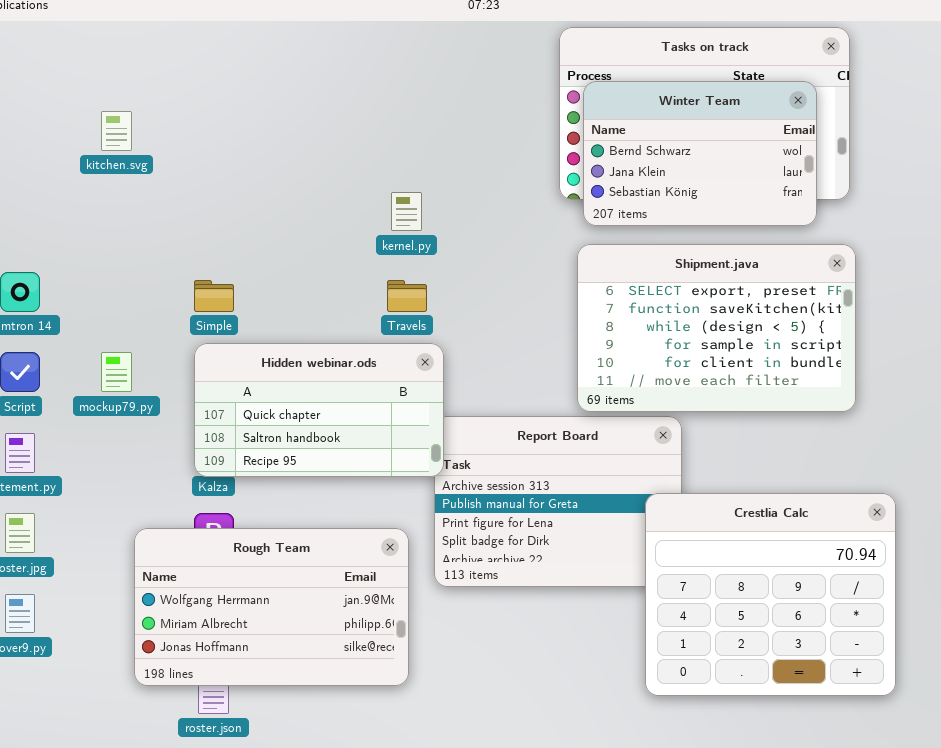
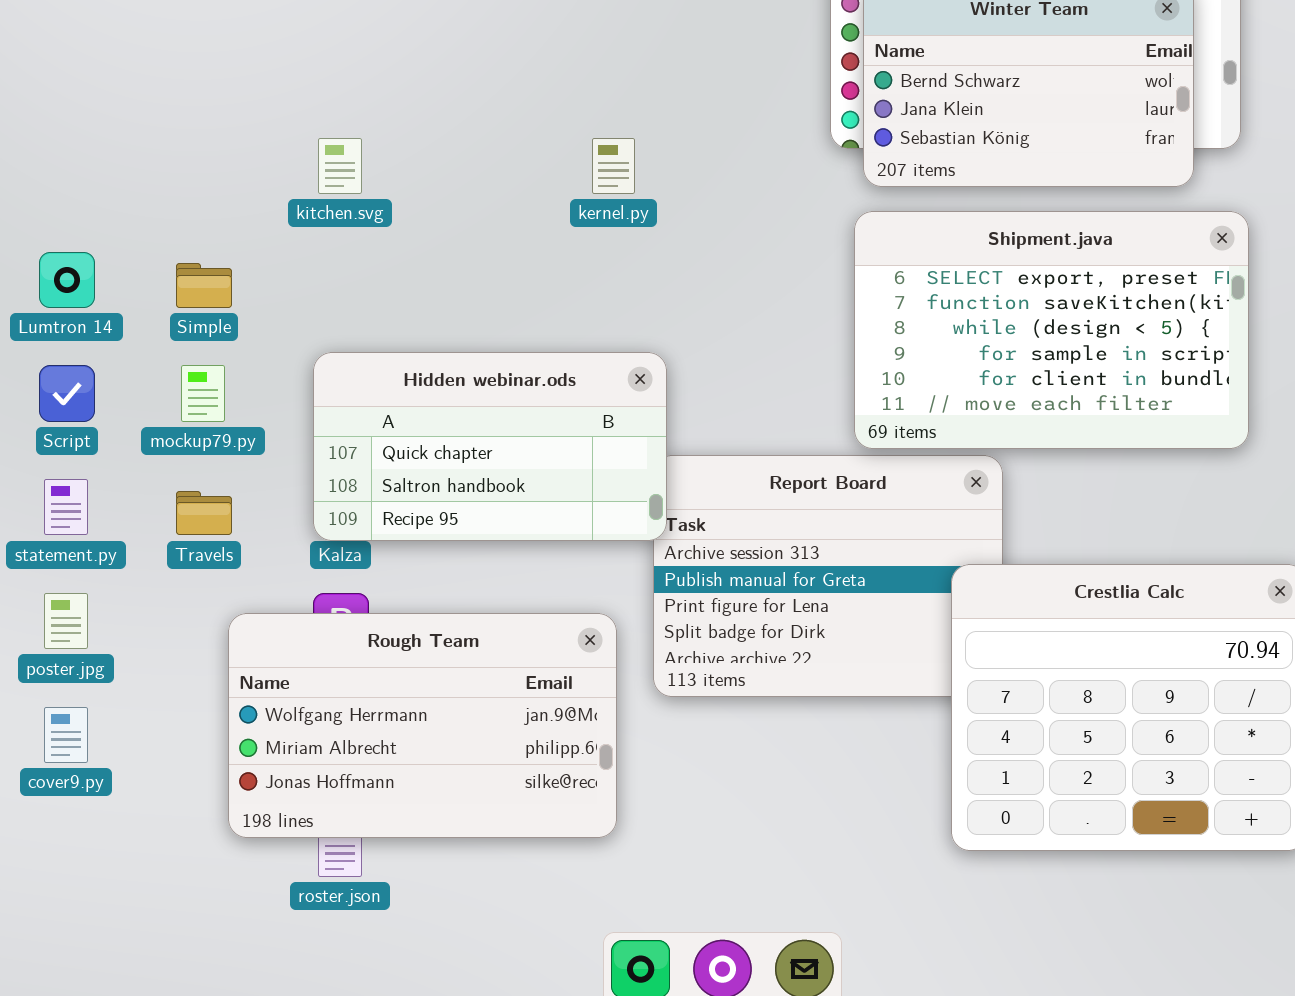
kitchen.svg: [101,111,132,151] -> [318,138,362,194], moved
Simple: [194,280,234,312] -> [176,263,232,308], moved
Travels: [387,280,427,312] -> [176,491,232,535], moved

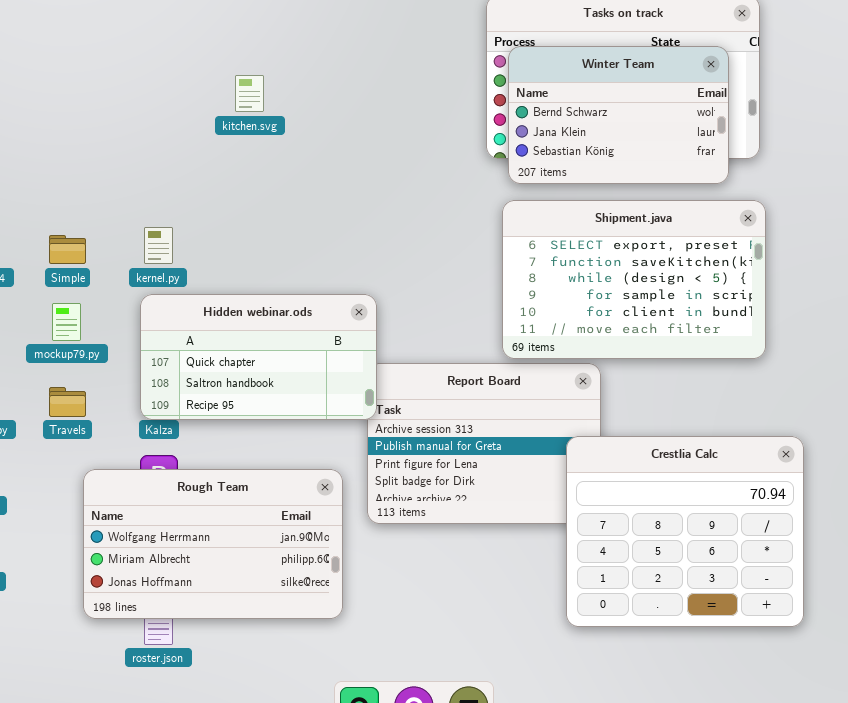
kitchen.svg: [318,138,362,194] -> [235,75,264,112], moved
kernel.py: [592,138,635,194] -> [144,227,173,264], moved

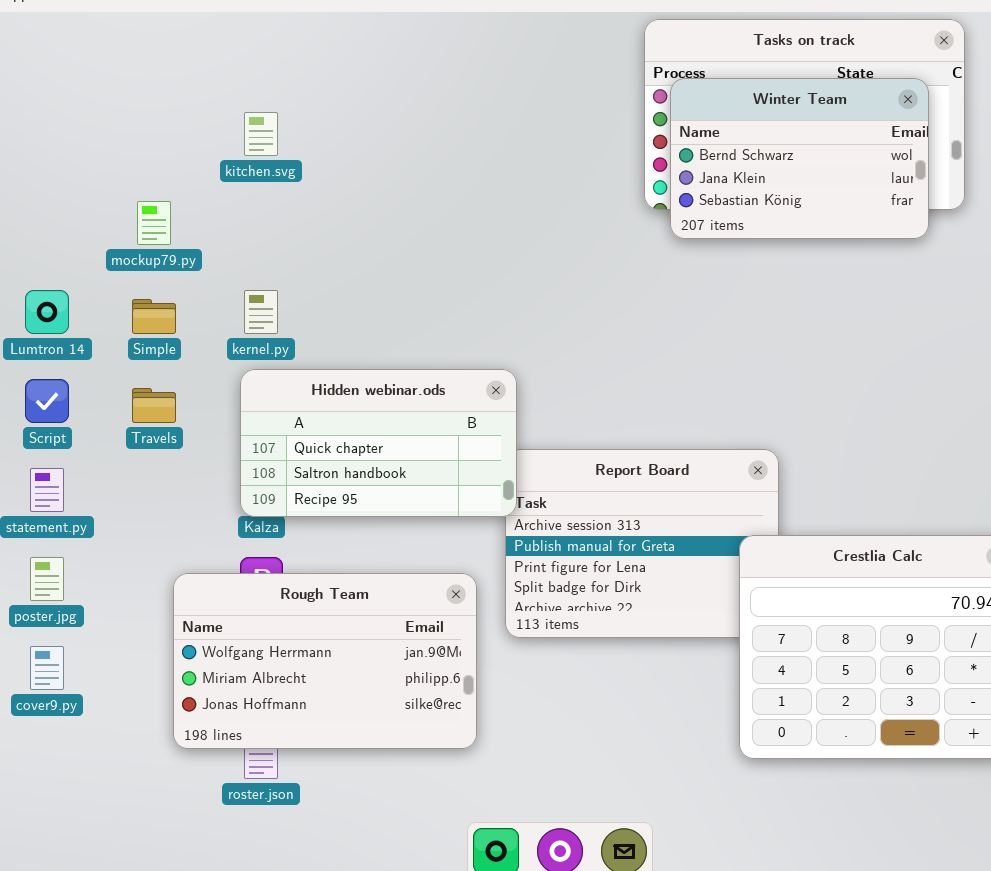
kitchen.svg: [235,75,264,112] -> [244,112,278,156], moved
Shipment.java: [502,200,766,359] -> none, closed
mockup79.py: [52,303,81,341] -> [137,201,171,245], moved
Travels: [49,387,86,417] -> [132,388,176,423], moved

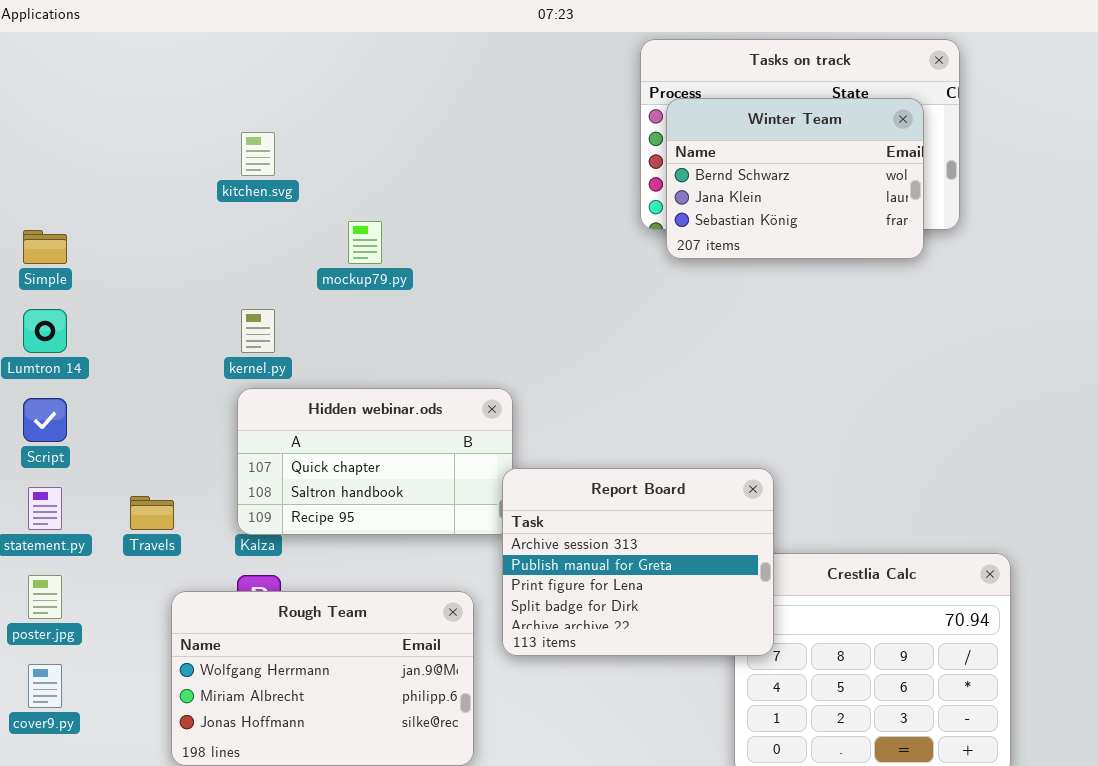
mockup79.py: [137,201,171,245] -> [348,221,382,264], moved
Simple: [132,299,176,334] -> [23,230,67,264], moved
Travels: [132,388,176,423] -> [130,496,174,530], moved
Report Board: [505,449,779,638] -> [502,468,774,656], raised

